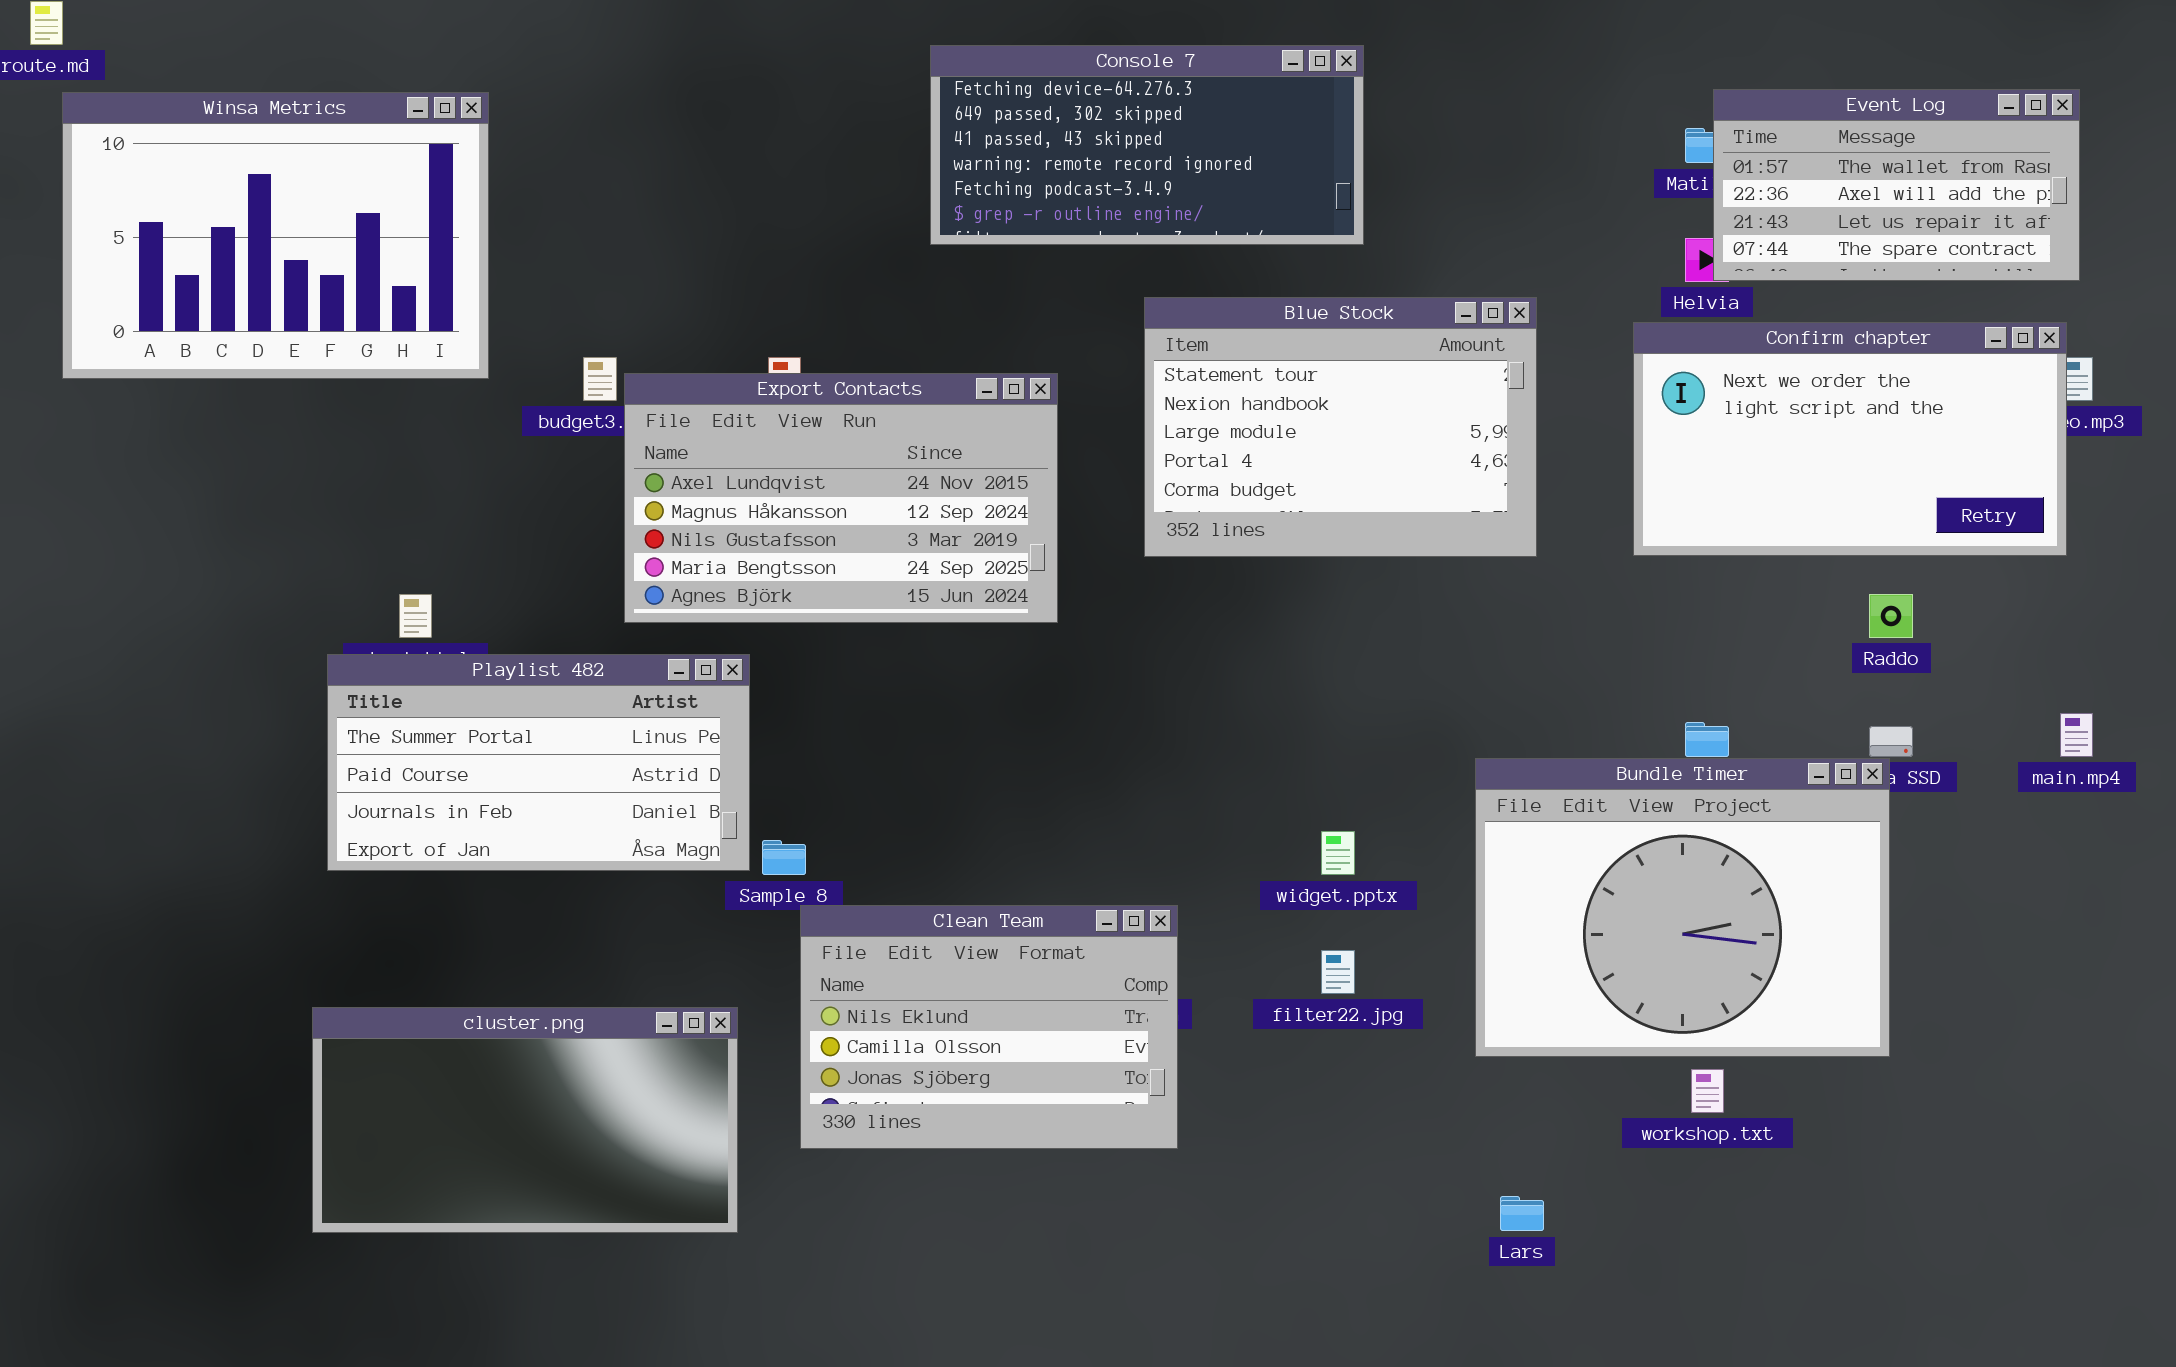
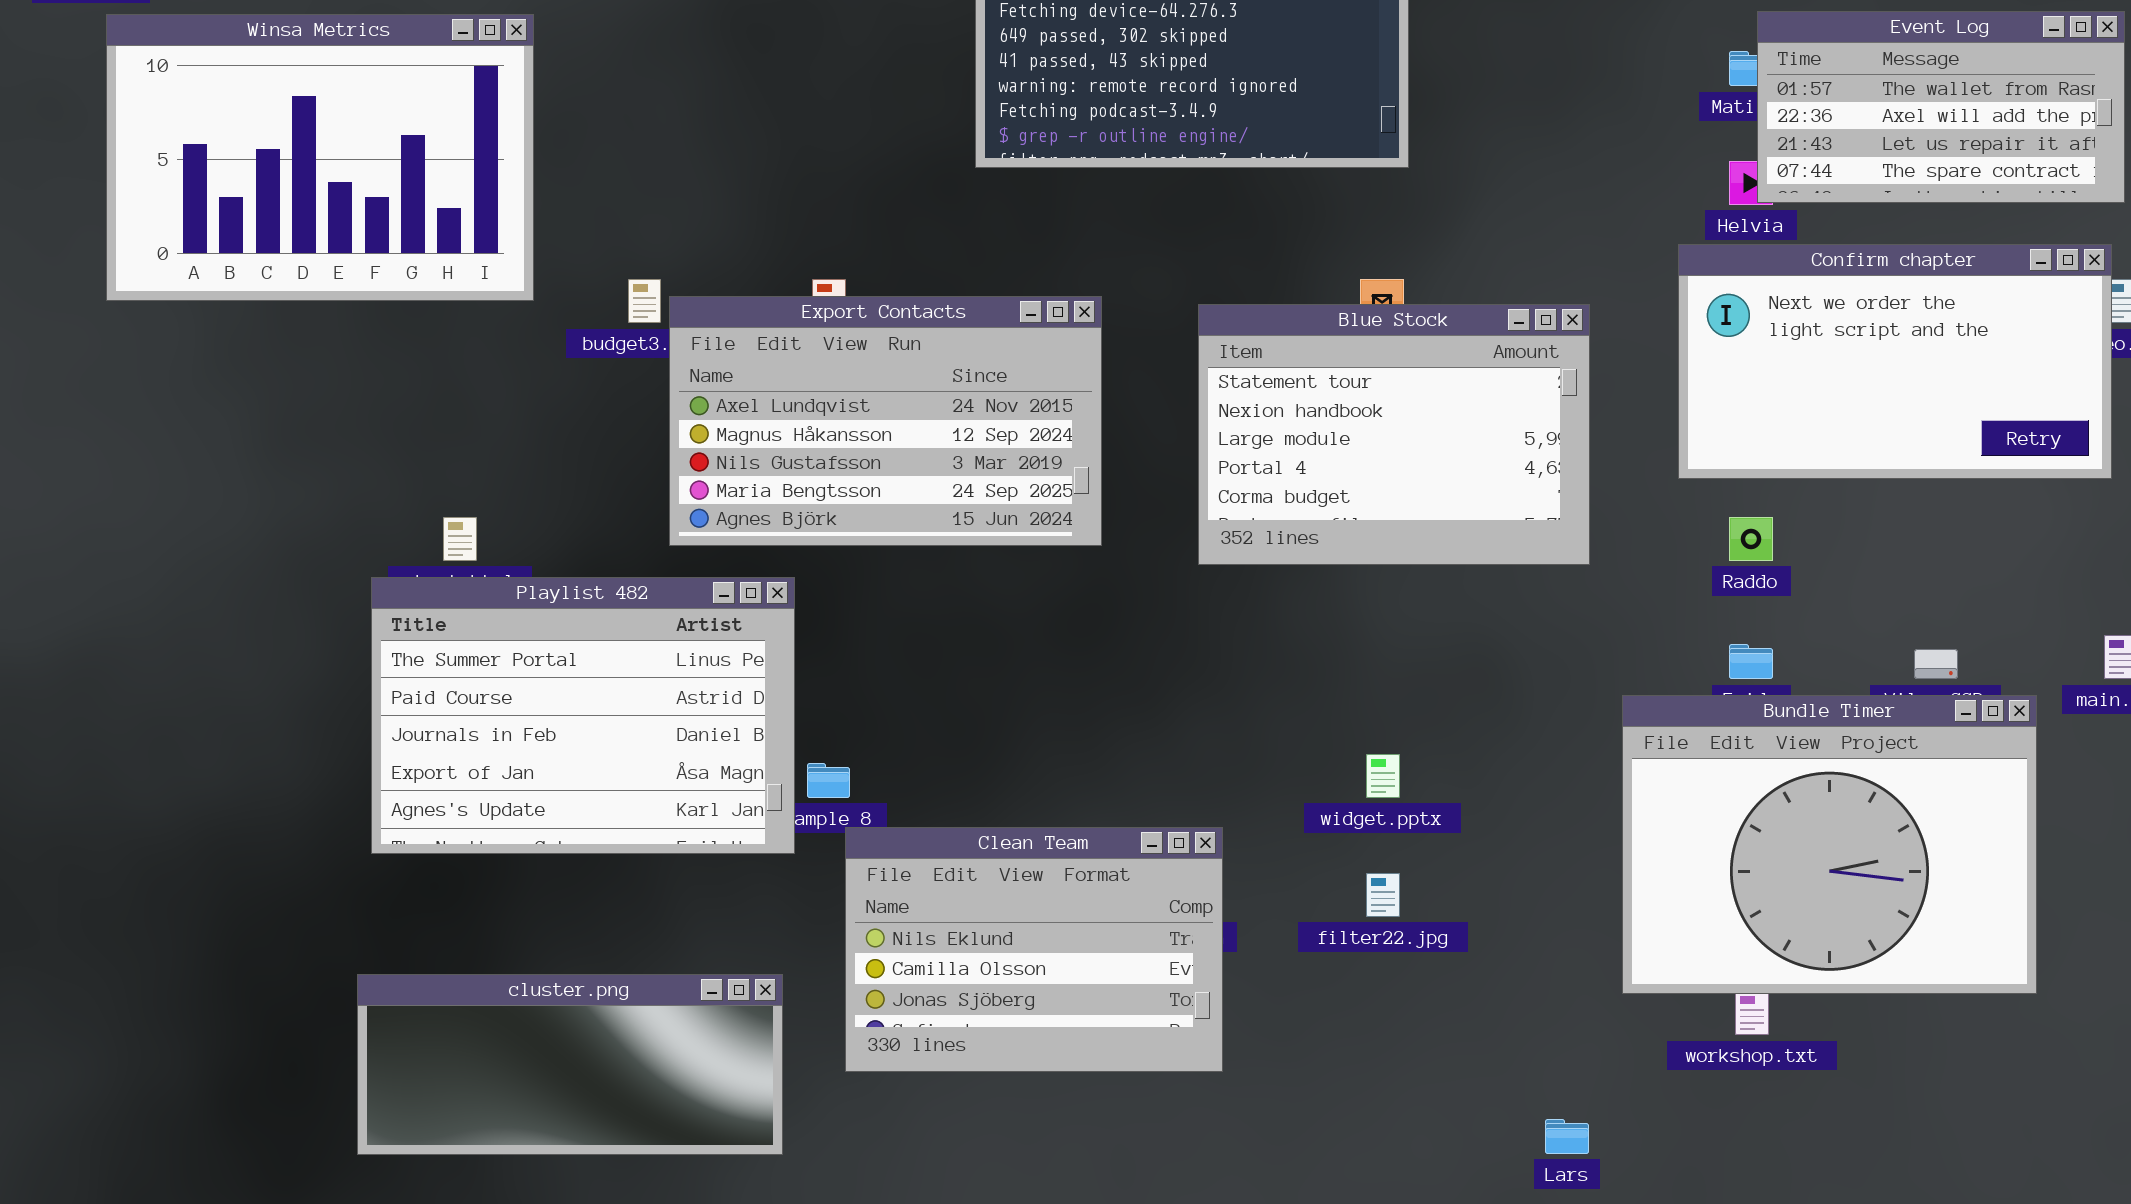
Blue Stock: [1144,297,1537,557] -> [1198,304,1590,565], moved
Raddo: [1869,594,1913,638] -> [1729,517,1773,561], moved
Playlist 482: [327,654,750,871] -> [371,577,795,854], resized
Bundle Timer: [1475,758,1890,1057] -> [1622,695,2037,994], moved
cluster.png: [312,1007,738,1233] -> [357,974,783,1155], resized

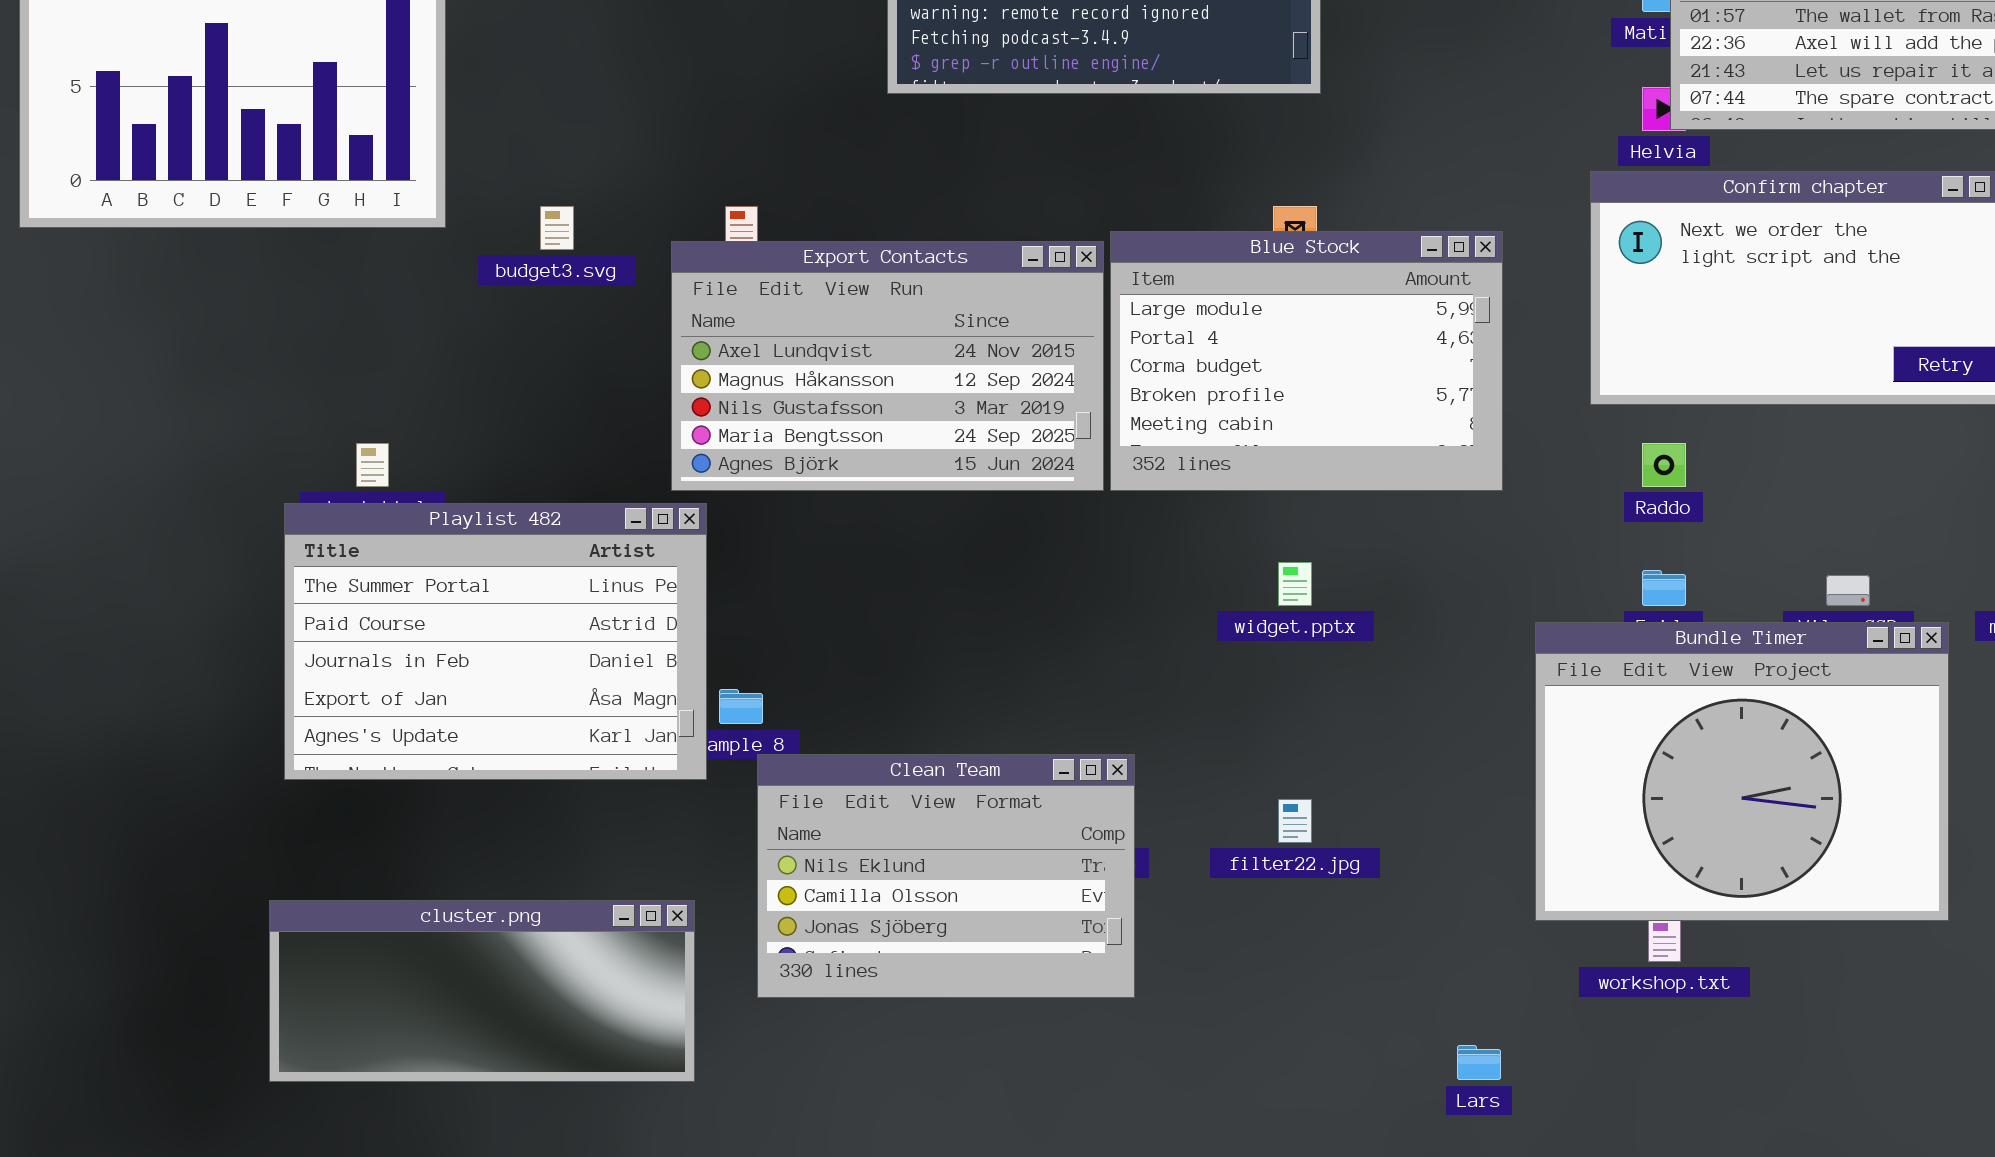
Export Contacts: [669,296,1102,546] -> [671,241,1104,491], moved
Blue Stock: [1198,304,1590,565] -> [1110,231,1503,491], scrolled down 2 rows
widget.pptx: [1366,754,1400,798] -> [1278,562,1312,606], moved

